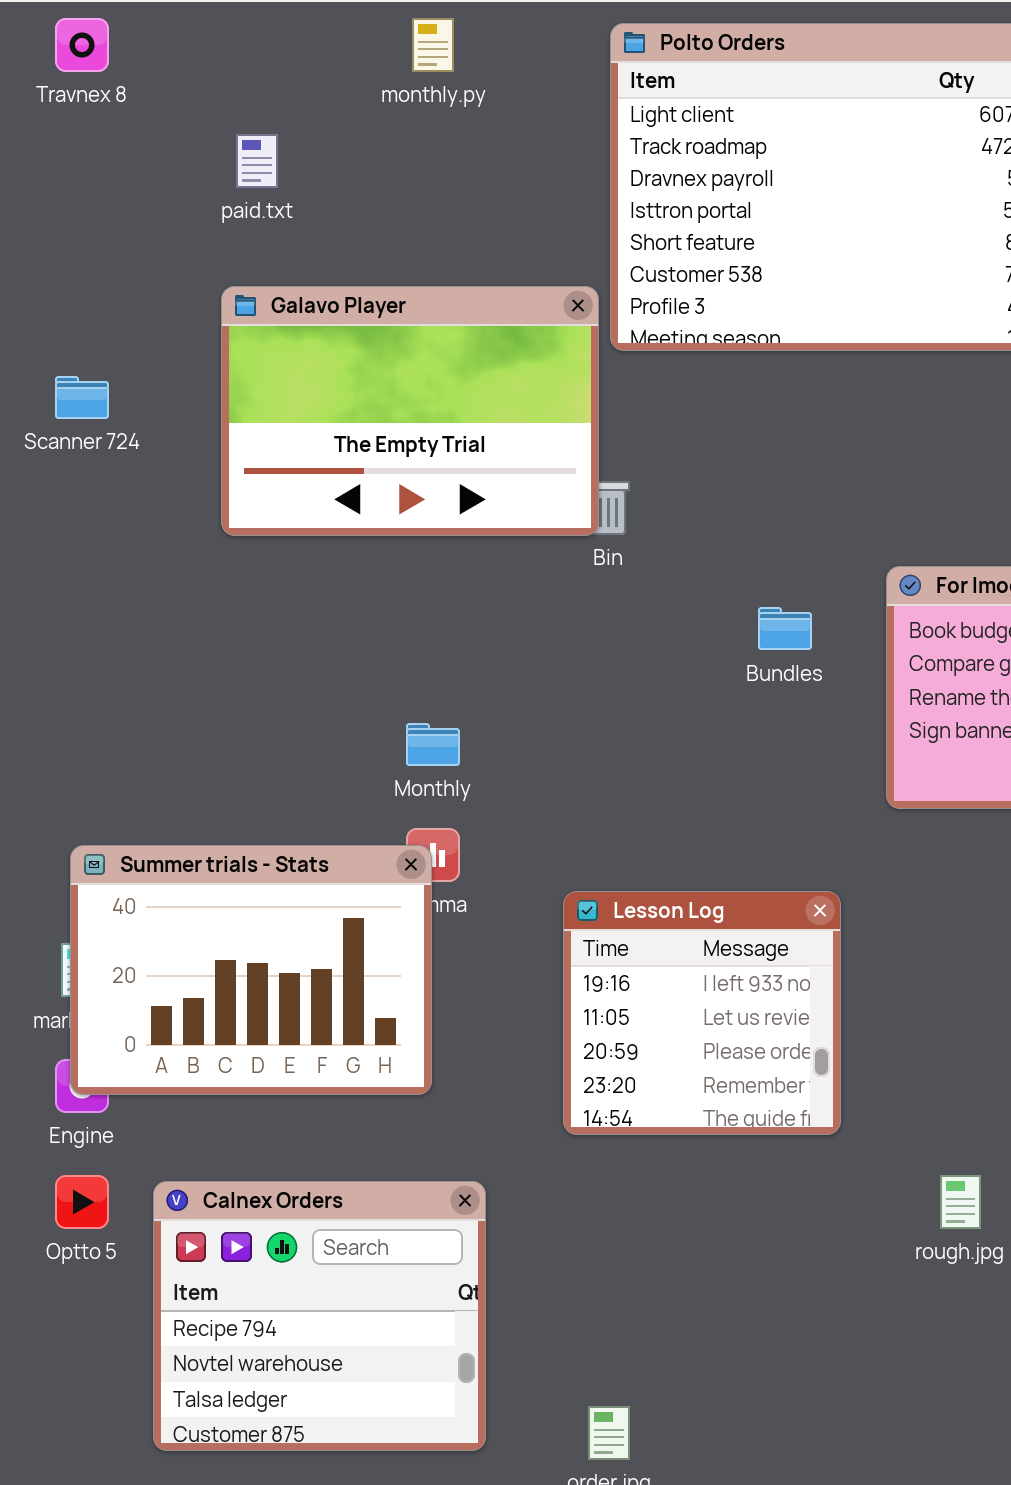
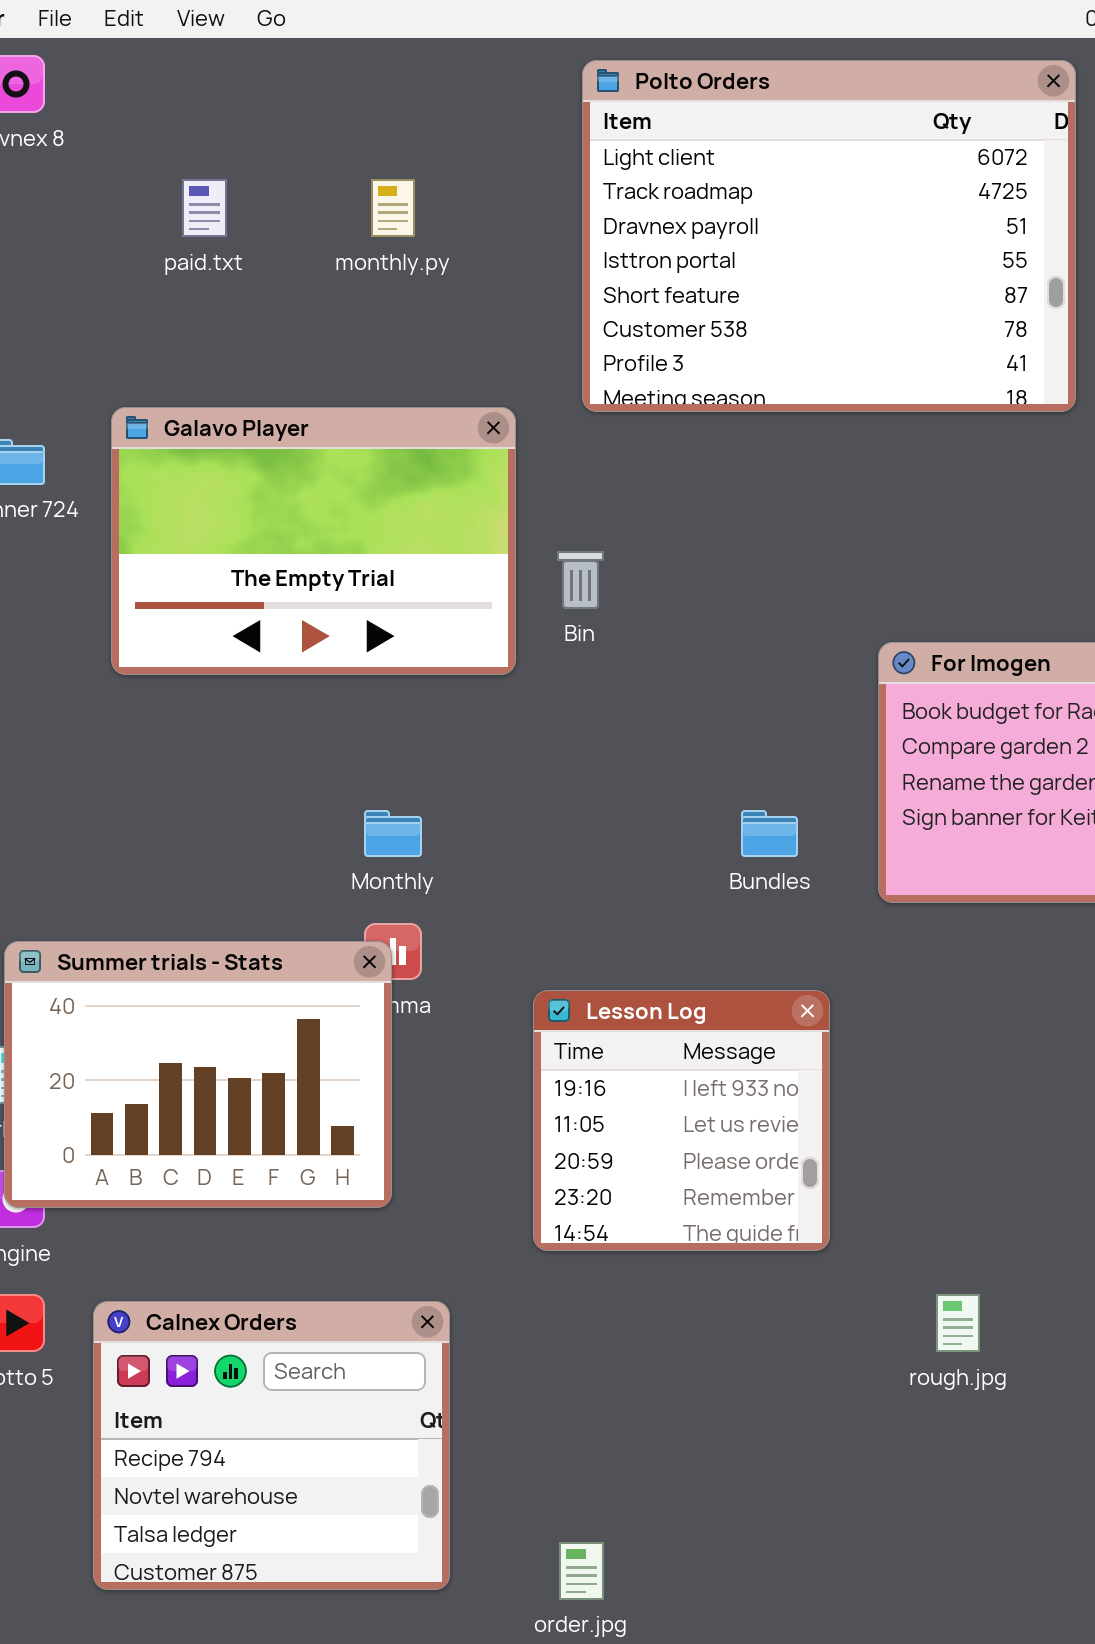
monthly.py: [412,18,454,72] -> [371,179,415,237], moved
Galavo Player: [221,286,599,536] -> [111,407,516,675], moved
Bundles: [758,607,812,650] -> [741,810,798,857], moved

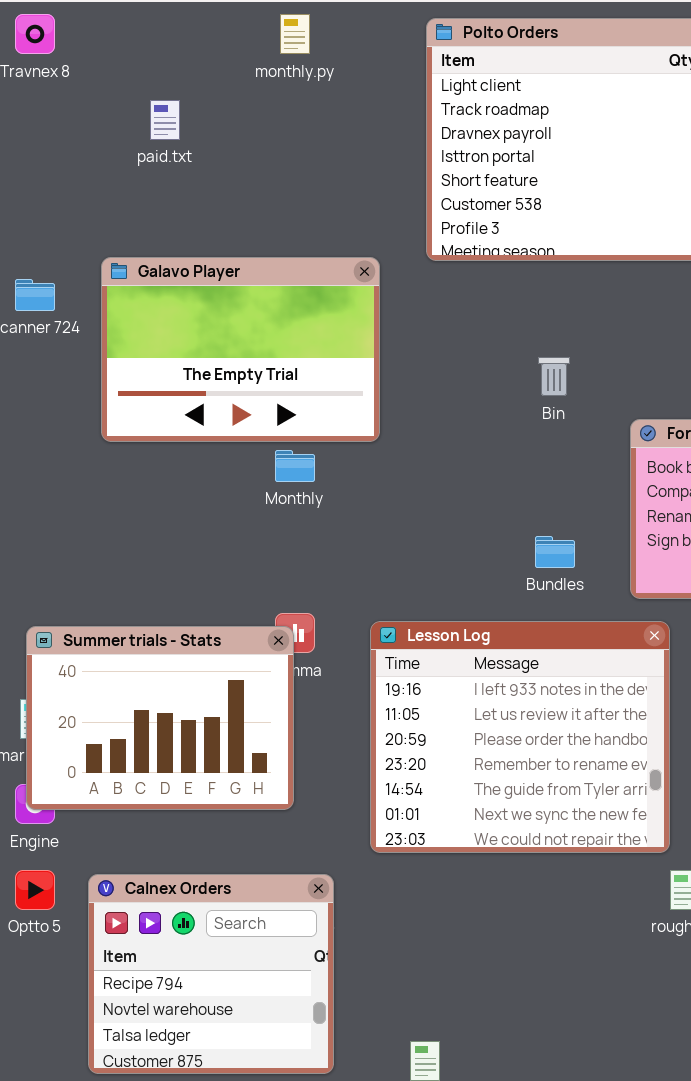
monthly.py: [371,179,415,237] -> [280,14,310,54], moved
Bin: [557,551,604,609] -> [538,357,570,396], moved
Monthly: [364,810,422,857] -> [275,450,315,482], moved
Lesson Log: [533,990,830,1251] -> [370,621,670,853], moved, resized

